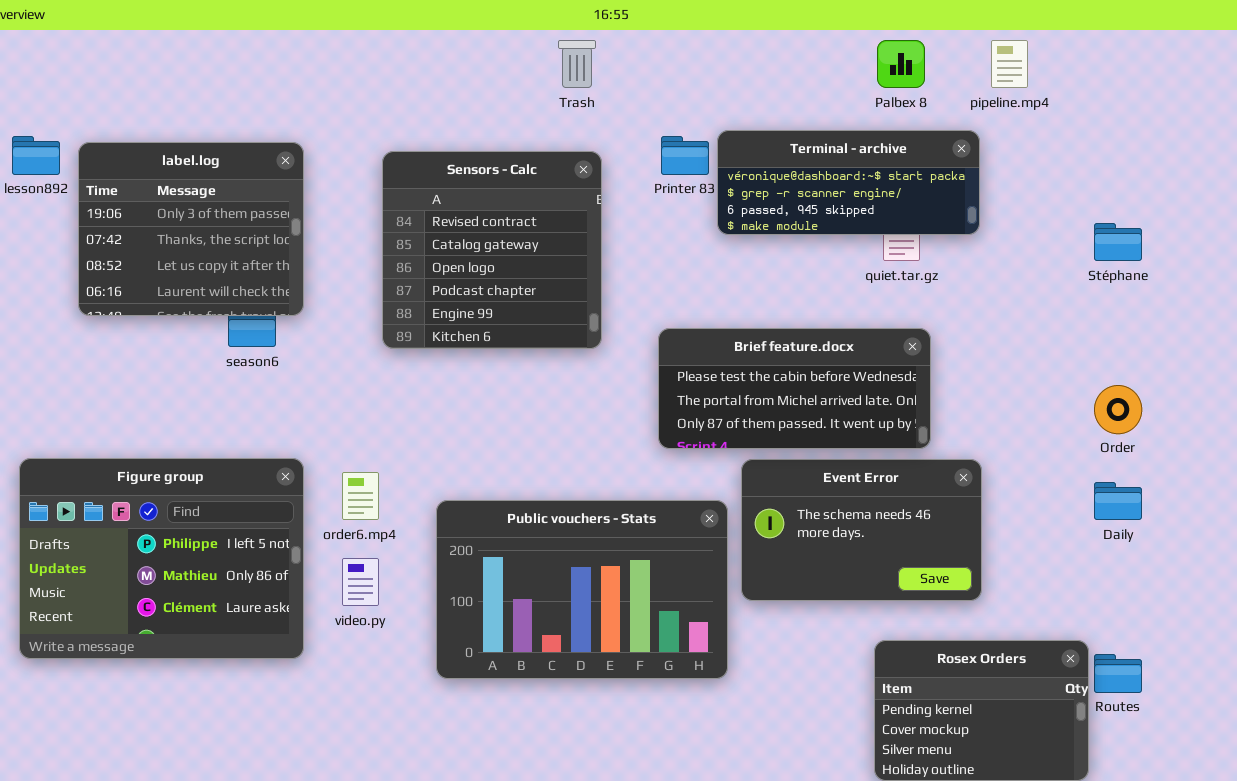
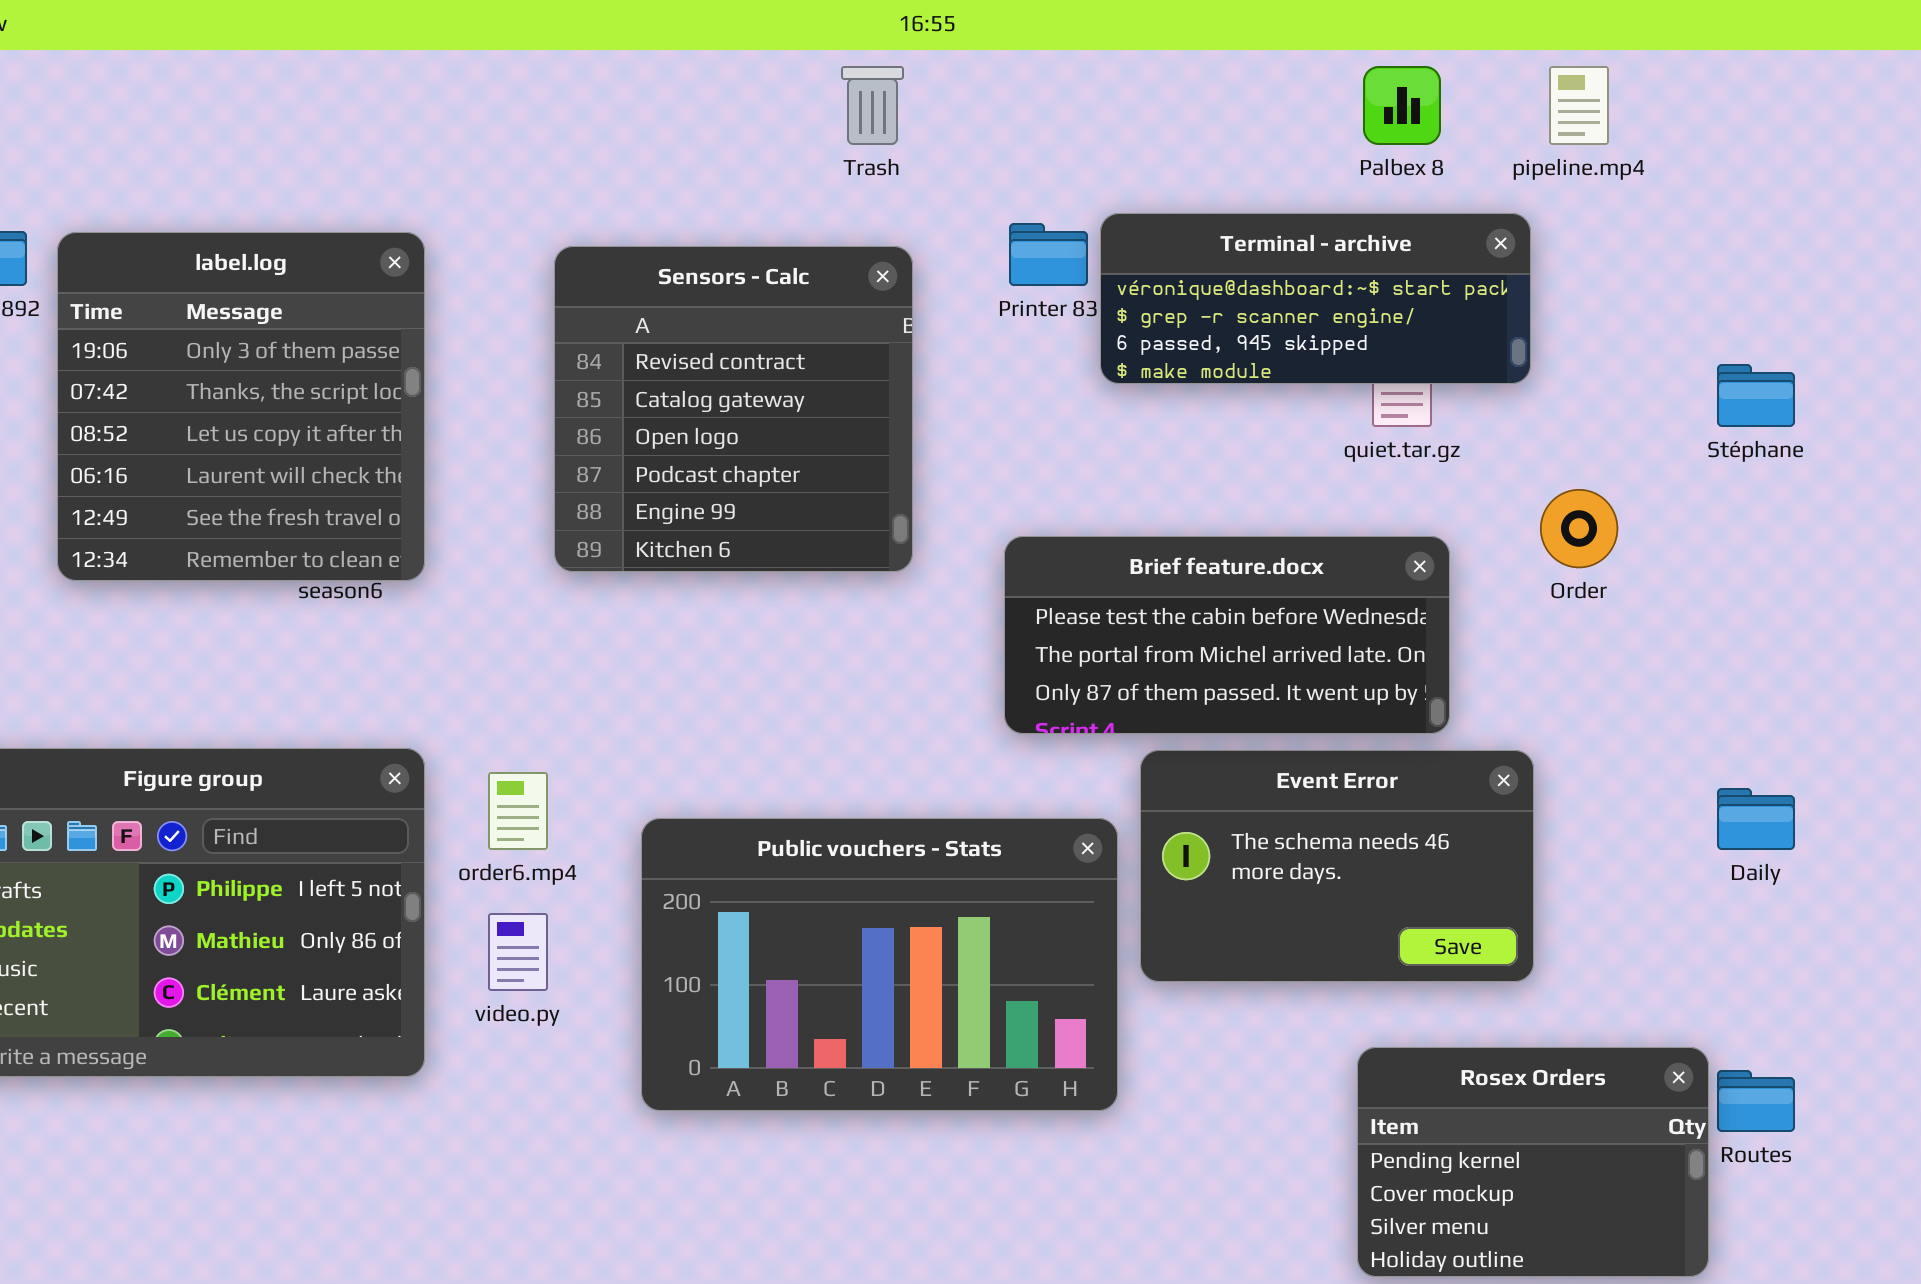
label.log: [78,142,304,316] -> [57,232,425,581], resized
Order: [1094,385,1142,434] -> [1540,489,1618,568], moved

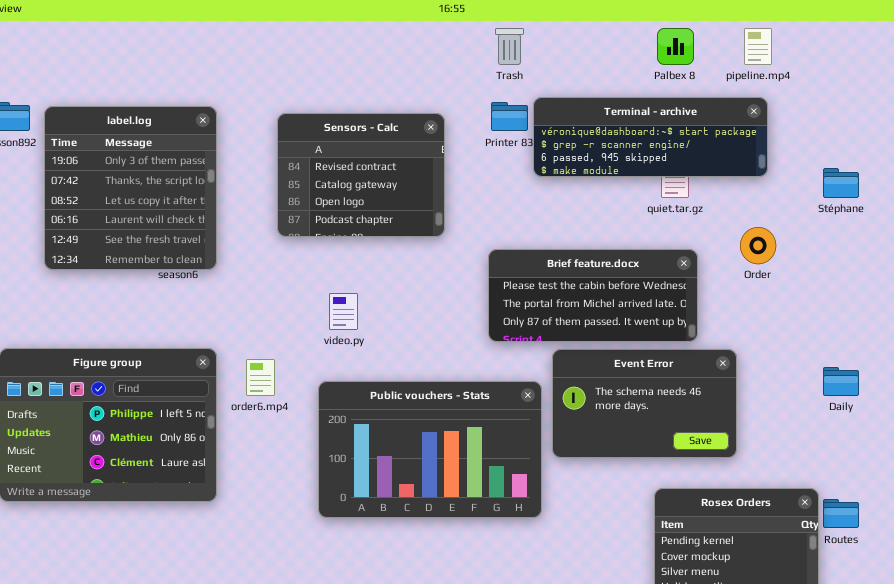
Trash: [841,66,904,145] -> [495,28,524,65], moved
Terminal - archive: [1100,213,1531,384] -> [533,97,768,177], resized
Sensors - Calc: [554,246,913,572] -> [277,113,445,237], resized
video.py: [488,913,548,991] -> [329,293,358,330], moved

